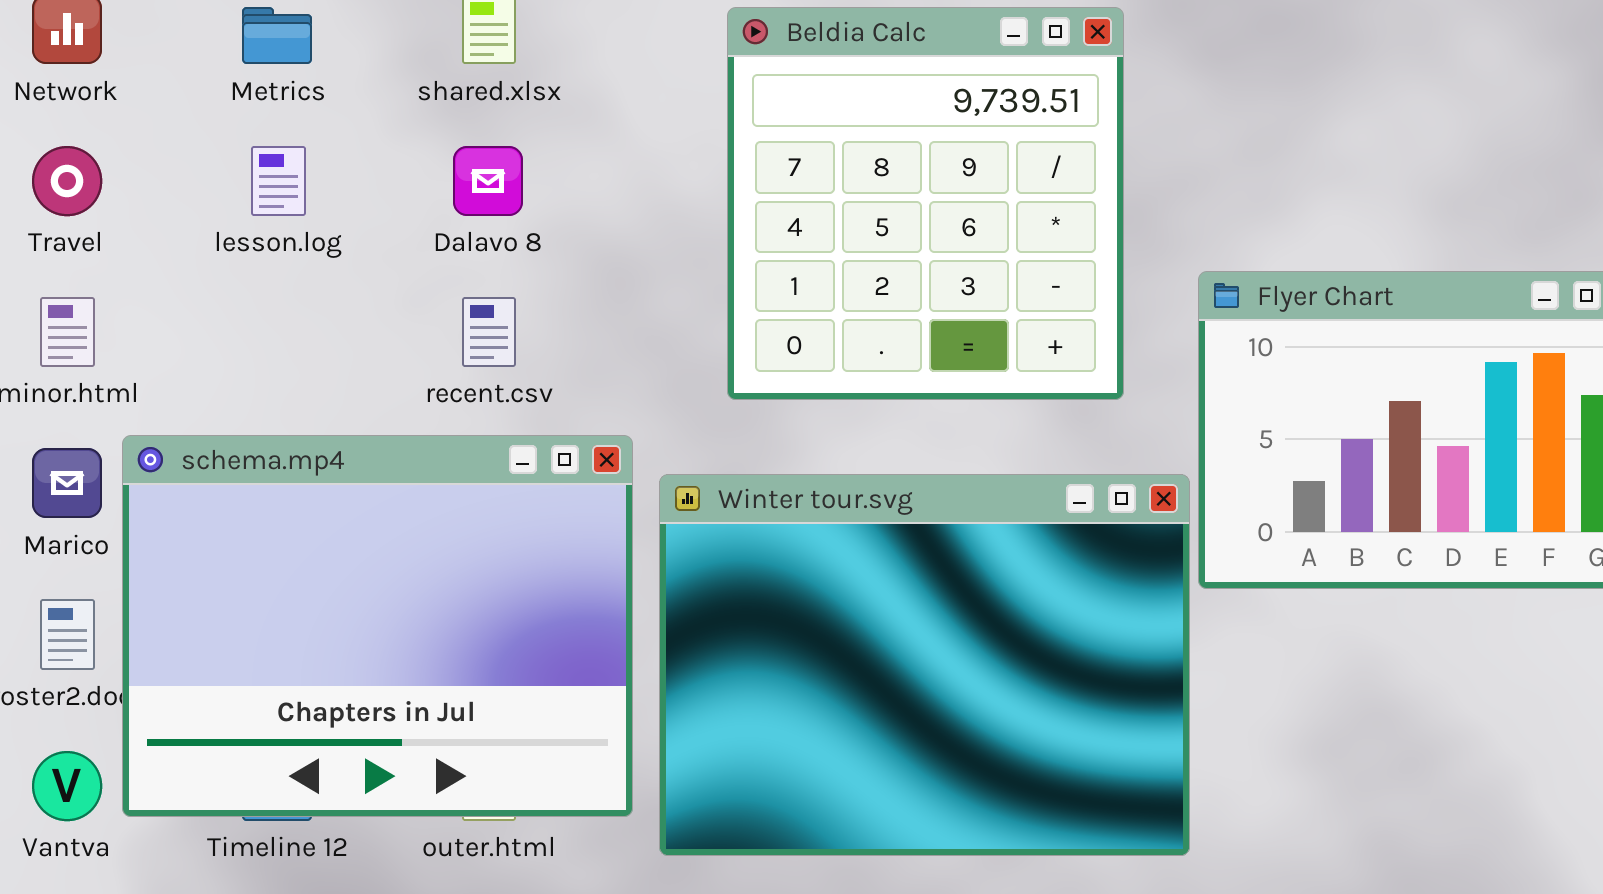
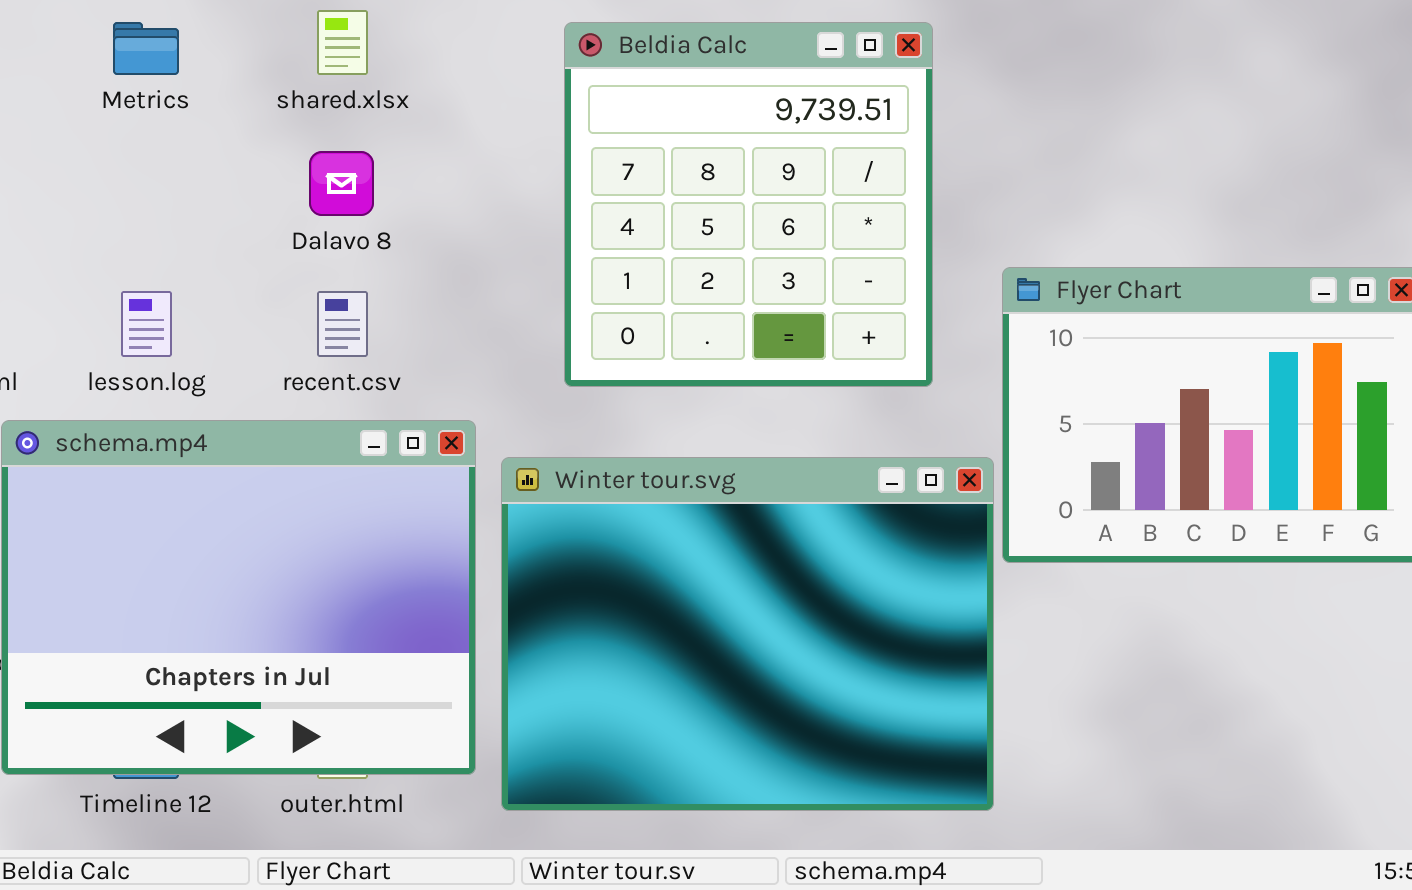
lesson.log: [251,146,306,216] -> [121,291,172,357], moved

